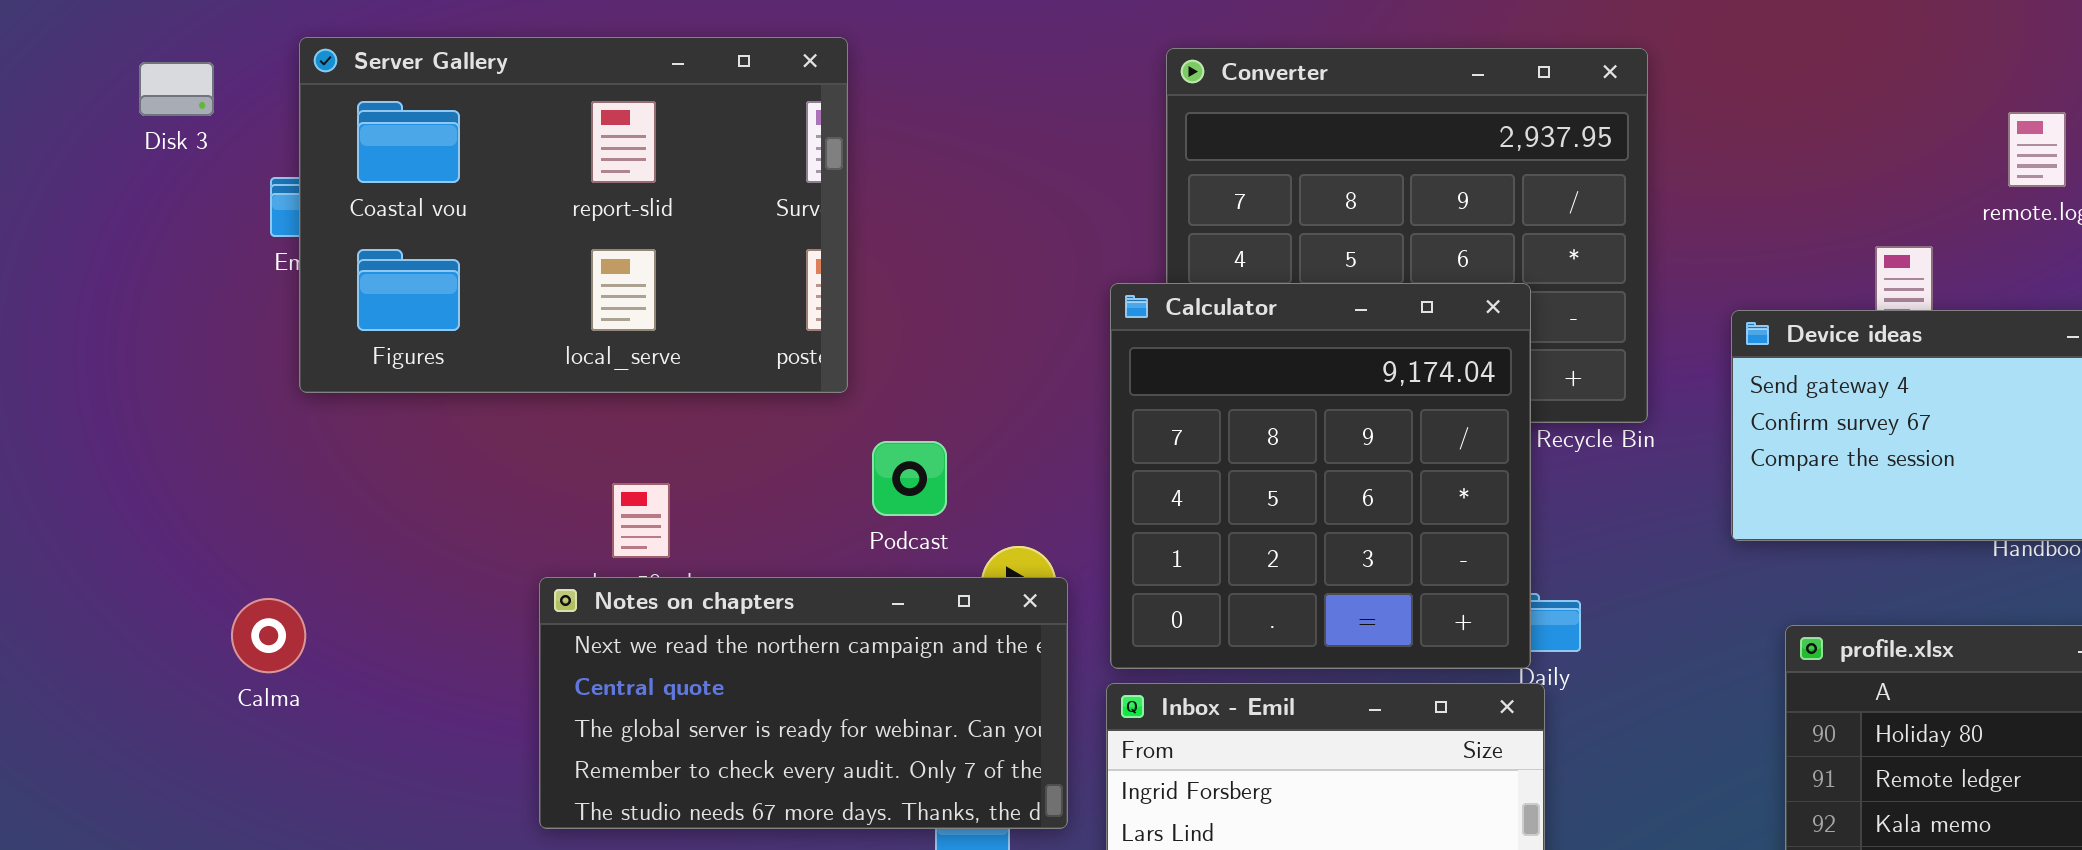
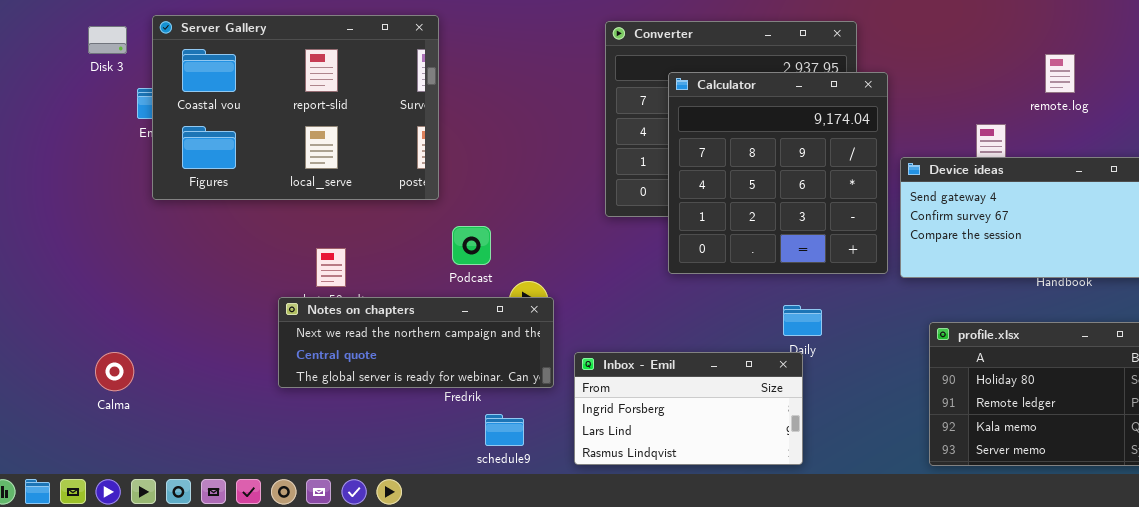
Disk 3: [139,62,214,116] -> [88,26,127,54], moved
Calculator: [1110,283,1531,669] -> [668,72,888,274], moved
Notes on chapters: [539,577,1068,829] -> [278,297,554,388], resized
Calma: [231,598,306,673] -> [95,352,134,391], moved

